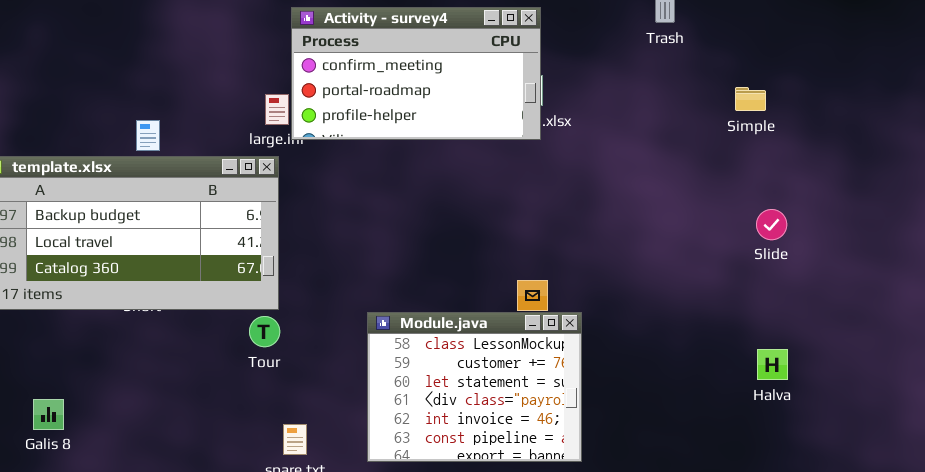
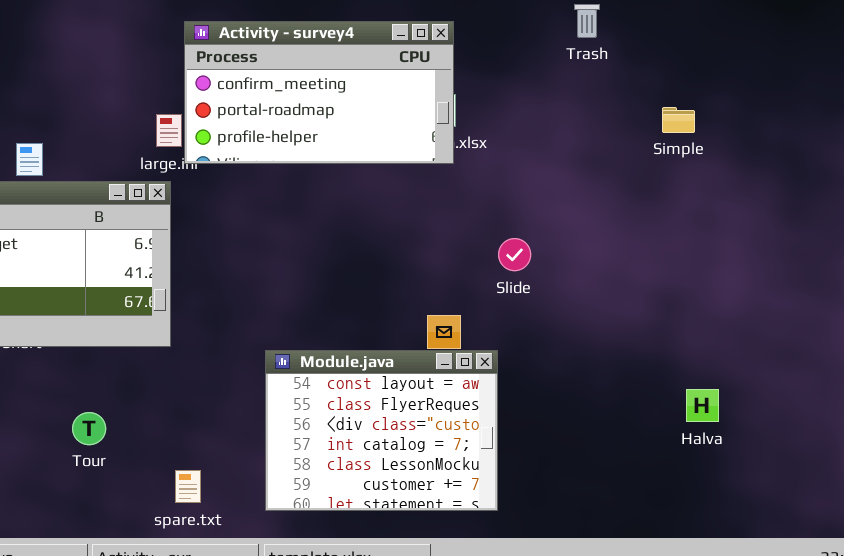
Slide: [756,209,787,240] -> [498,238,531,271], moved
Module.java: [367,312,582,462] -> [265,350,498,511], scrolled up 4 rows
Tour: [249,316,280,347] -> [72,412,106,445], moved

